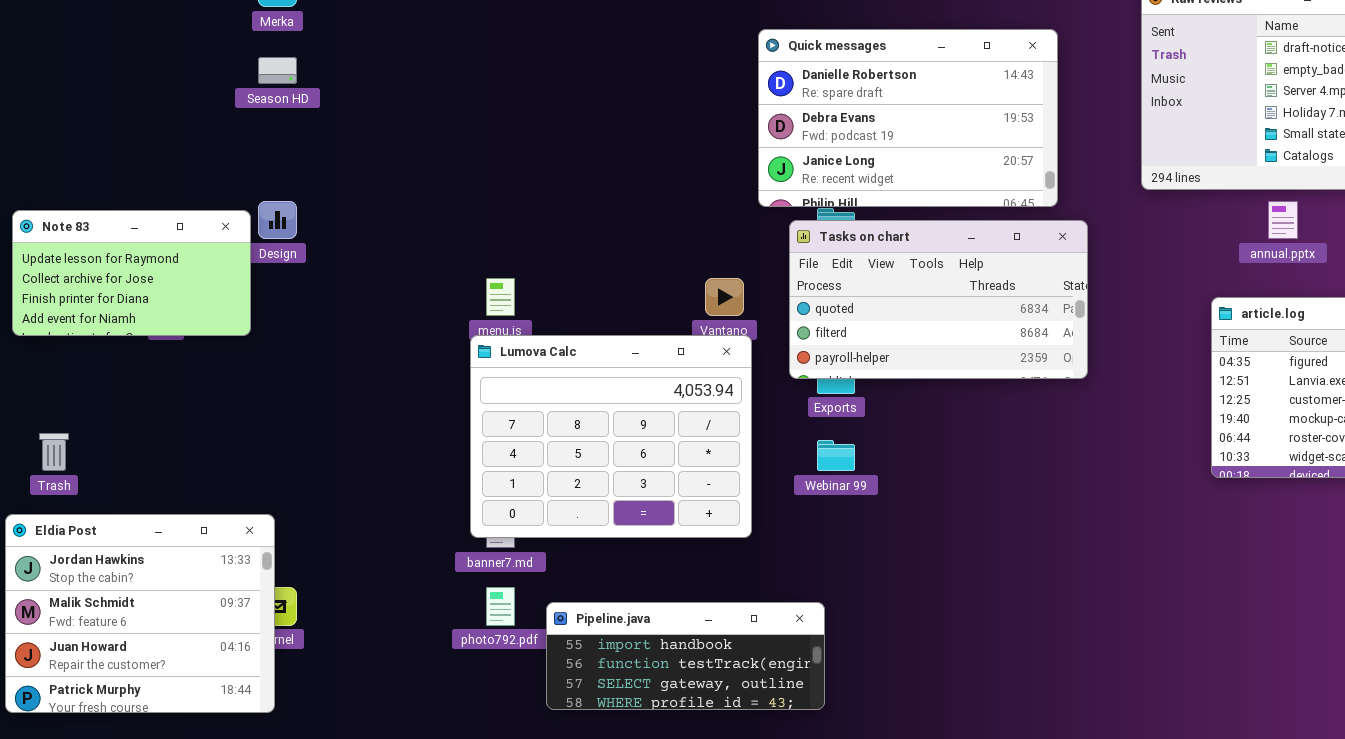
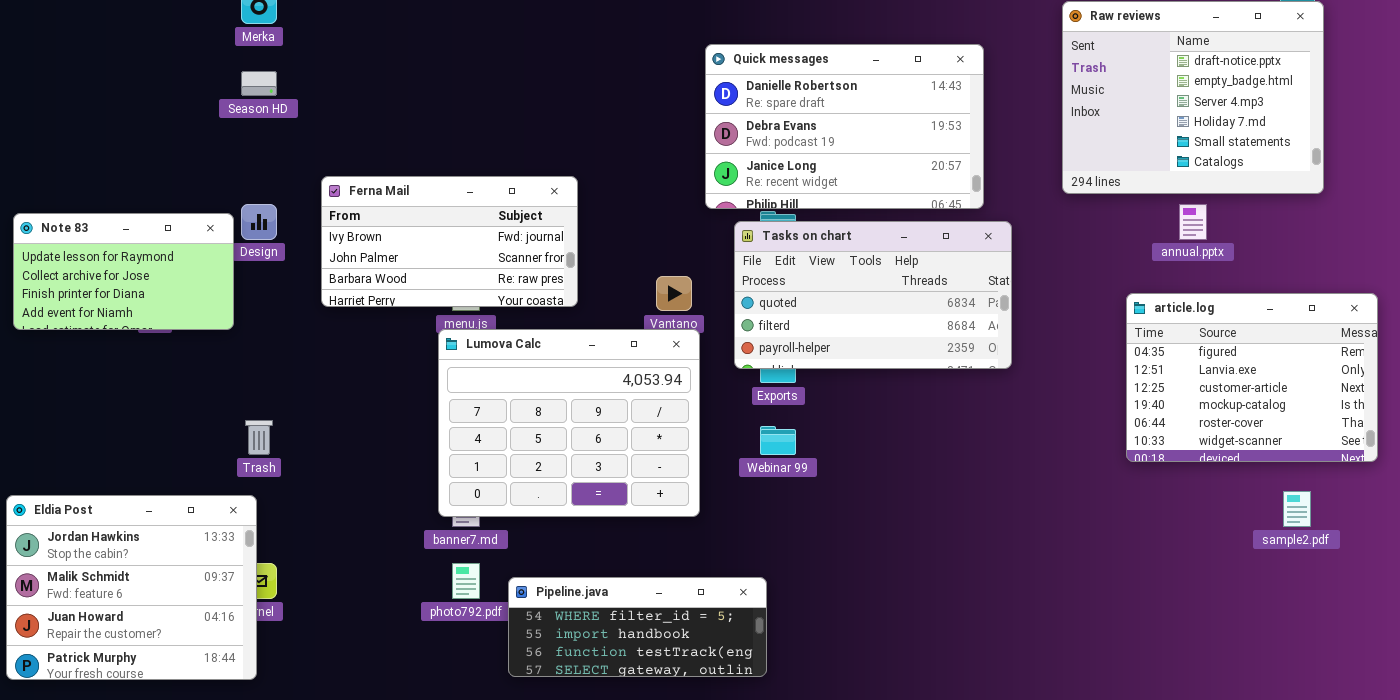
Ferna Mail: none -> [321,176,578,307], opened
Trash: [39,433,69,471] -> [245,420,273,455], moved
Pipeline.java: [546,602,825,710] -> [508,577,767,677], scrolled up 1 row

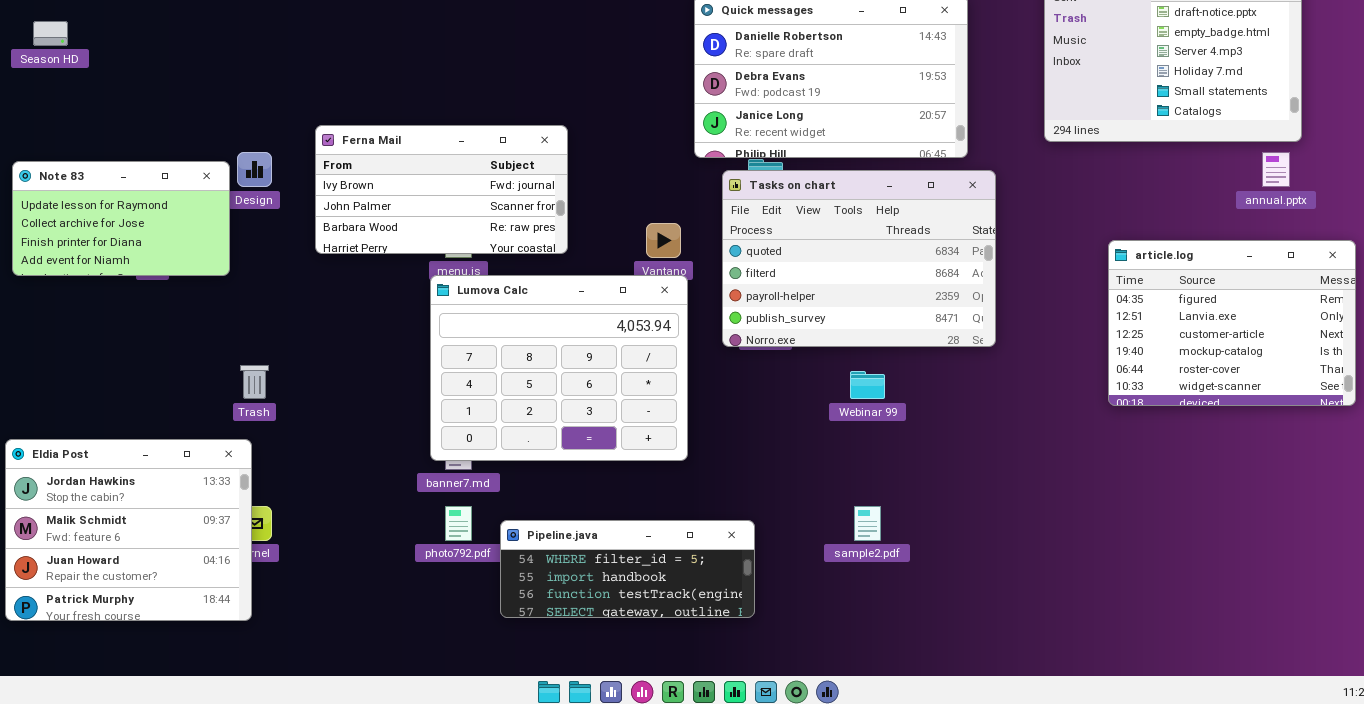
Season HD: [241,71,277,96] -> [33,21,68,46], moved
annual.pptx: [1179,204,1207,240] -> [1262,152,1290,187], moved
Tasks on chart: [734,221,1012,369] -> [722,170,996,347], resized
Webinar 99: [760,426,796,455] -> [850,371,885,399], moved
sample2.pdf: [1283,491,1311,527] -> [854,506,881,541], moved

